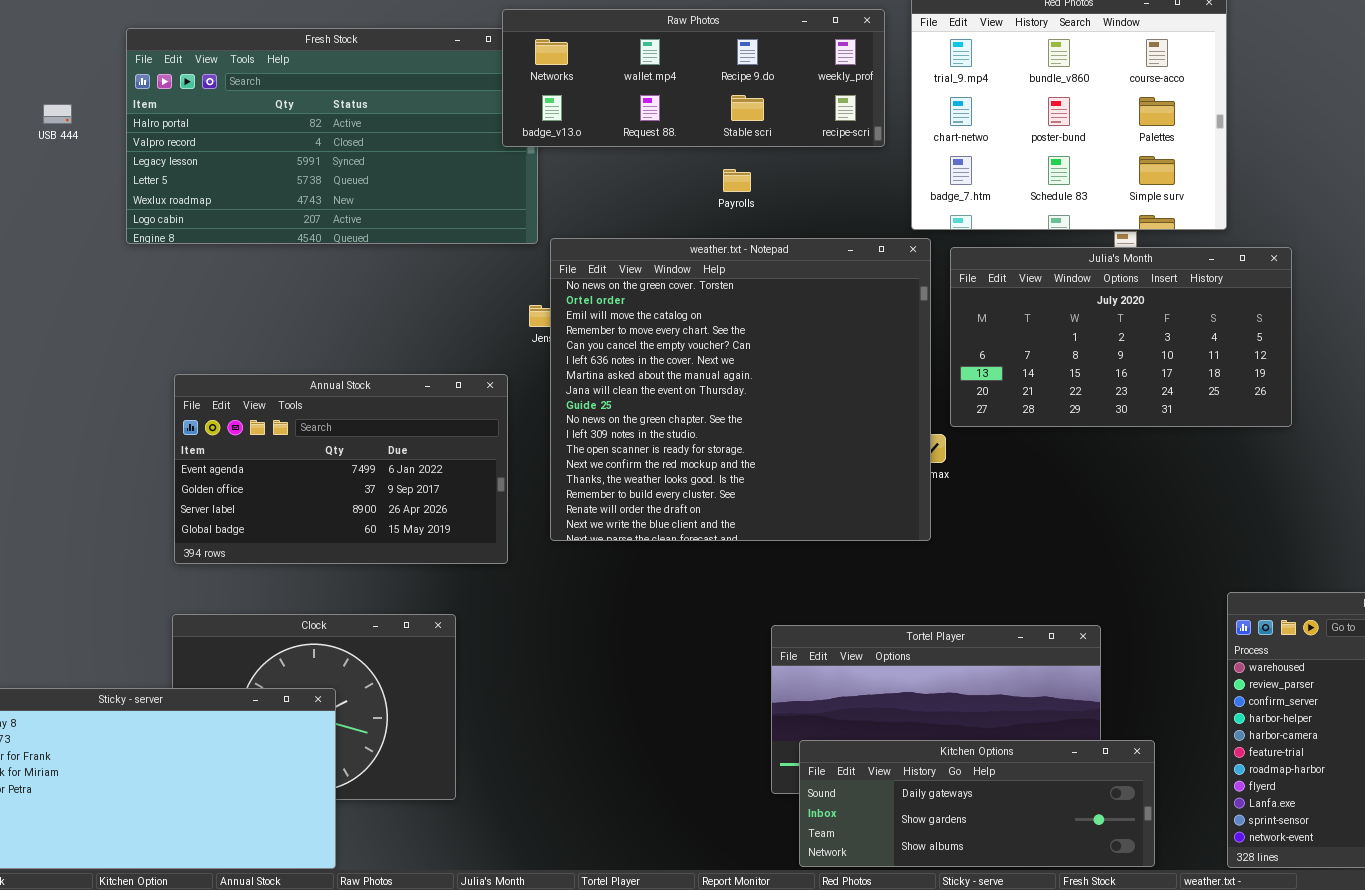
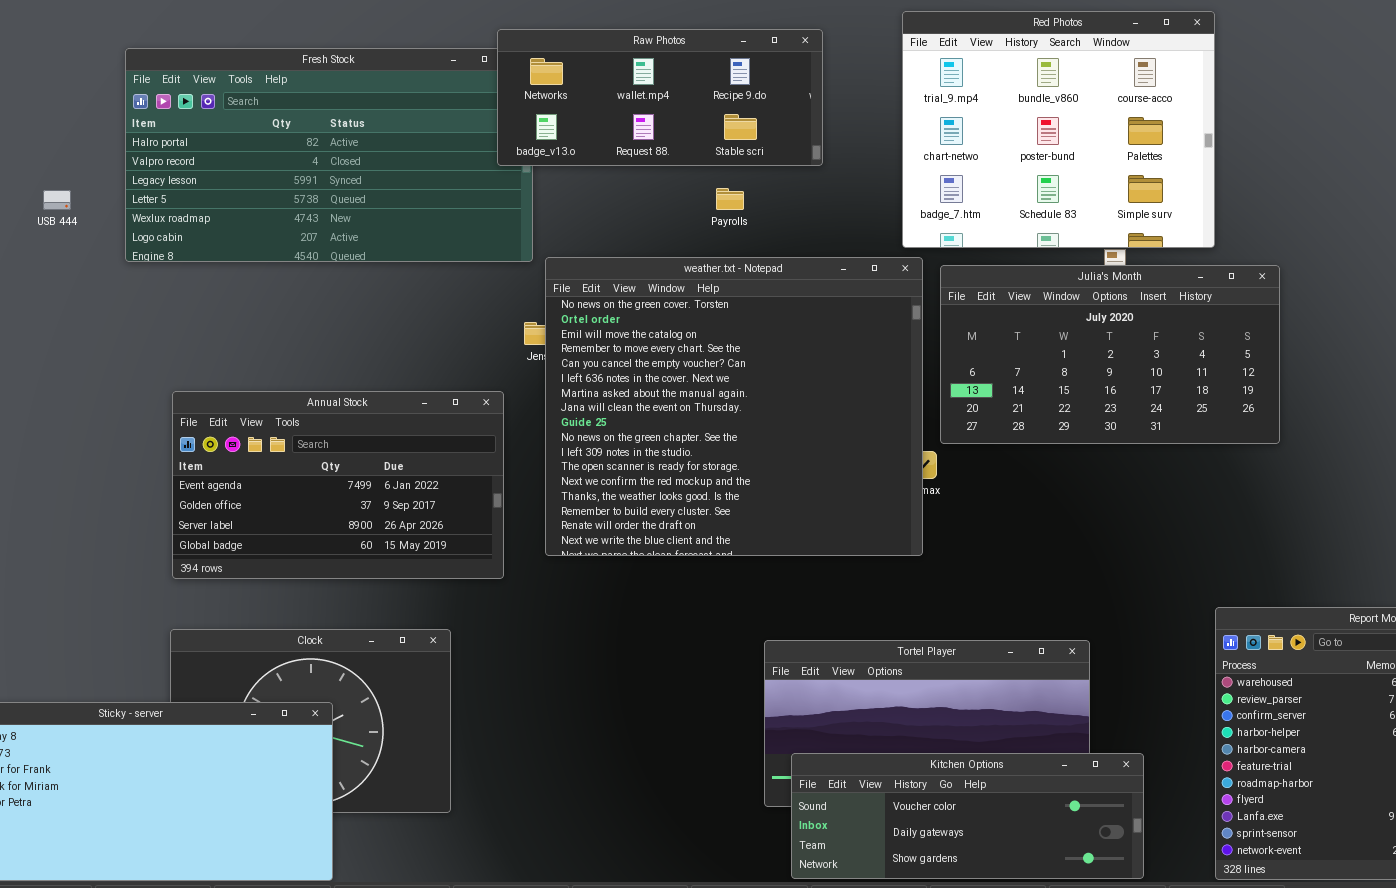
Raw Photos: [502,9,885,147] -> [497,29,823,166], resized
USB 444: [43,104,72,124] -> [43,190,71,210], moved
Kitchen Options: [799,740,1155,867] -> [791,753,1144,879], scrolled up 1 row

